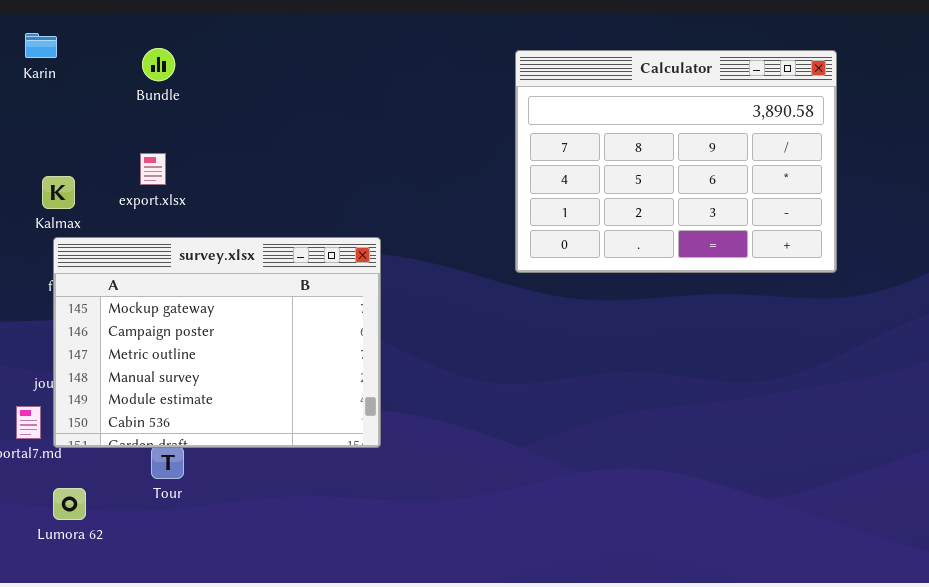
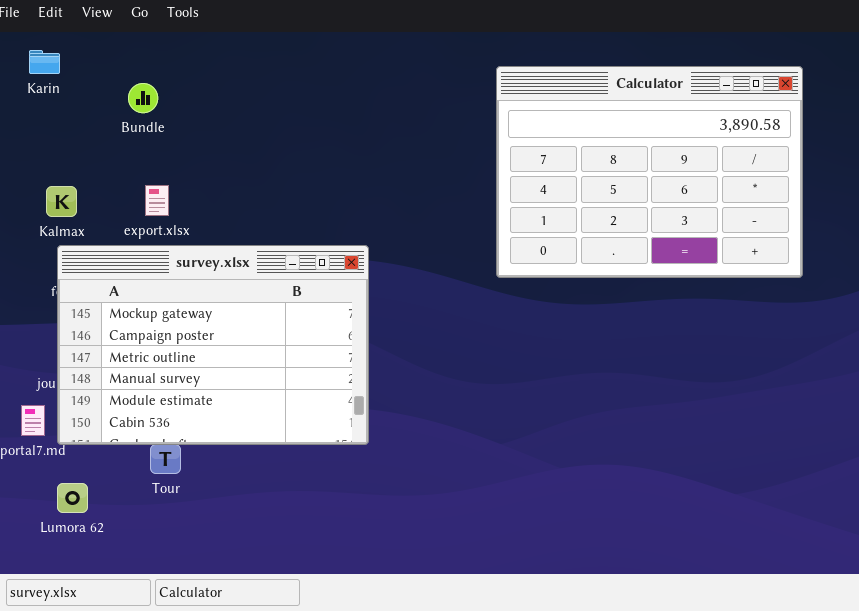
Bundle: [142,48,175,81] -> [128,83,158,113], moved
export.xlsx: [140,153,166,185] -> [145,185,169,216], moved

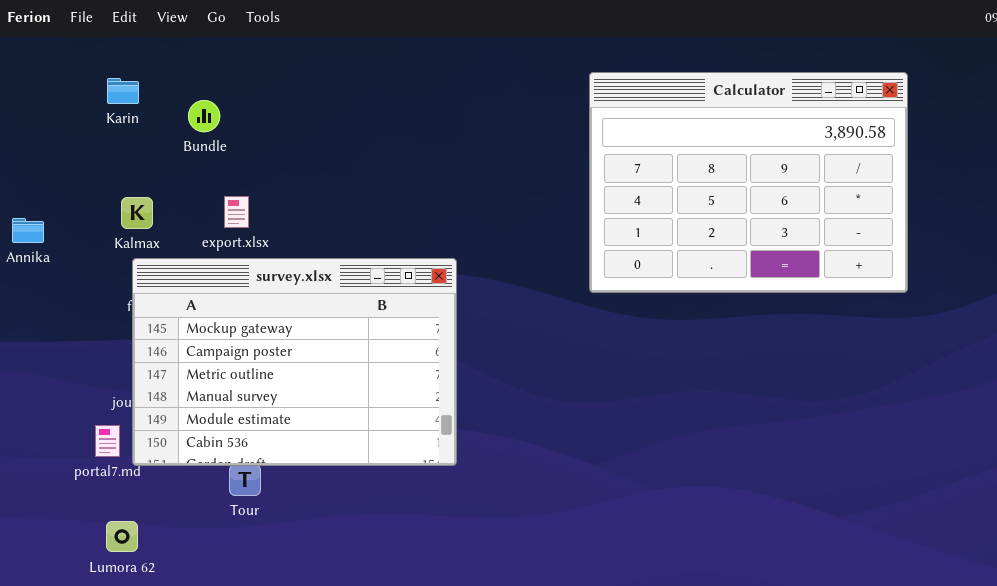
Karin: [29,50,60,74] -> [107,78,139,104], moved
Bundle: [128,83,158,113] -> [188,100,220,132], moved
Lumora 62: [57,483,88,513] -> [106,521,138,552], moved

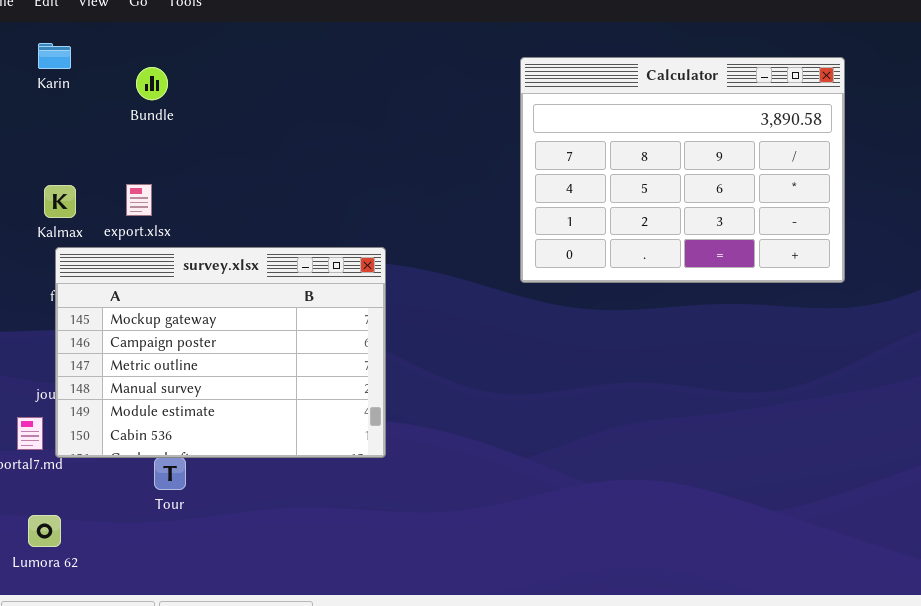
Karin: [107,78,139,104] -> [38,43,71,69], moved
Bundle: [188,100,220,132] -> [136,67,168,100], moved
export.xlsx: [224,196,249,228] -> [126,184,152,216], moved

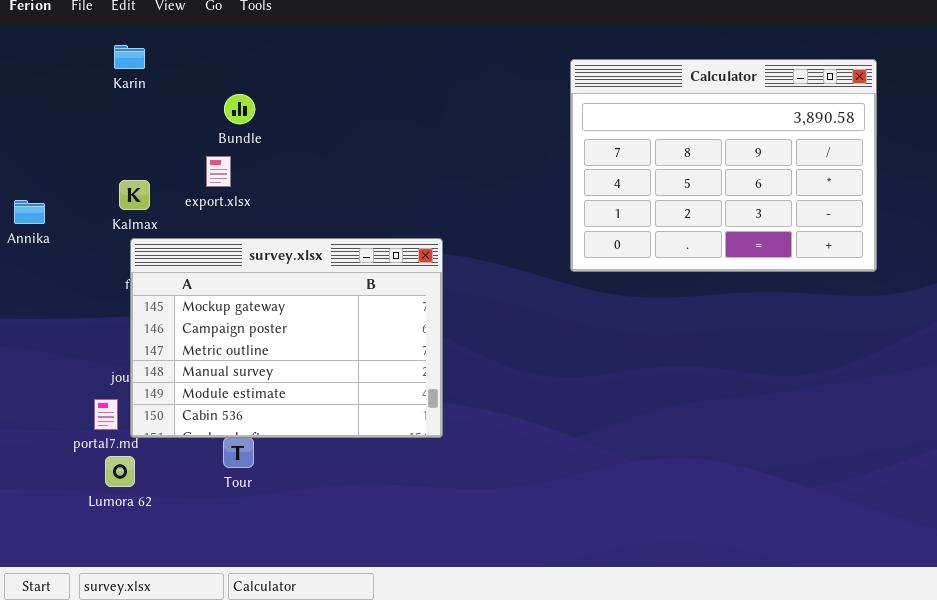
Bundle: [136,67,168,100] -> [224,94,255,124], moved
export.xlsx: [126,184,152,216] -> [206,156,231,187], moved
Lumora 62: [28,515,61,547] -> [105,456,135,487], moved

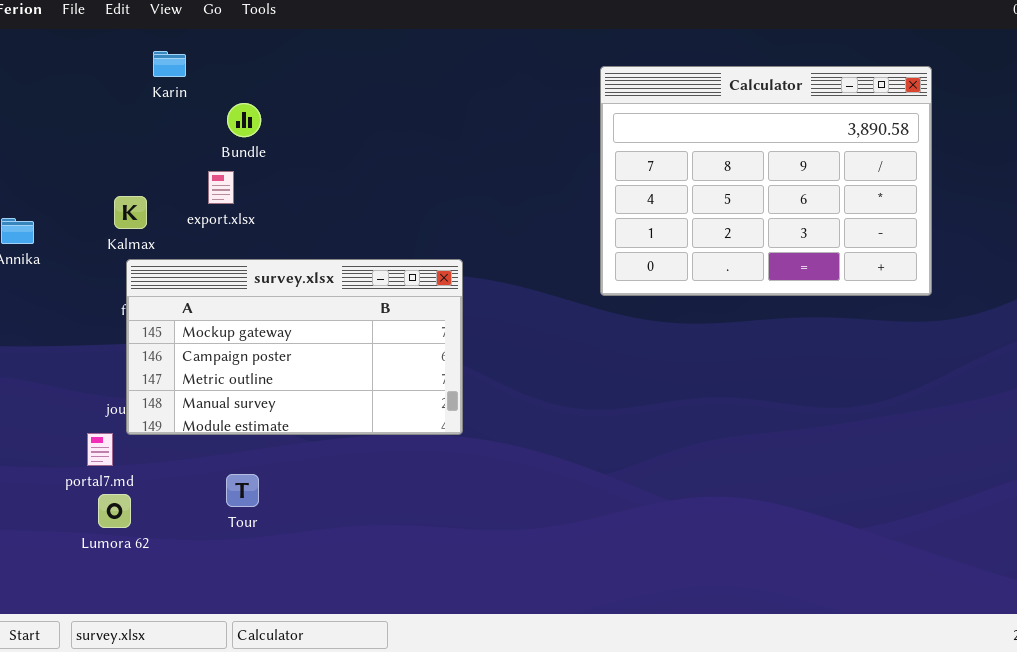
Karin: [114,45,145,69] -> [153,51,186,77], moved
survey.xlsx: [130,238,443,438] -> [126,259,463,435], resized

